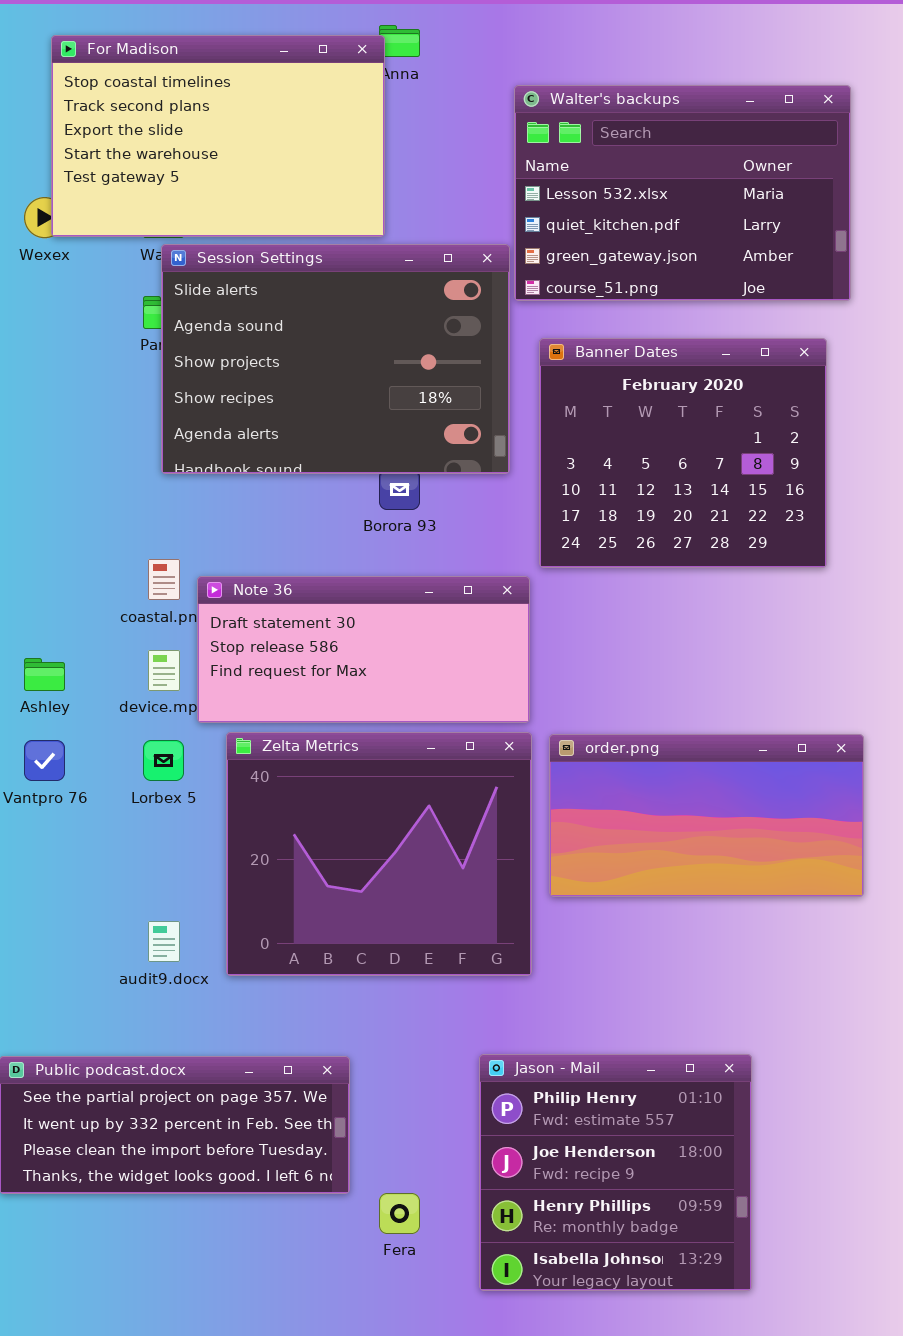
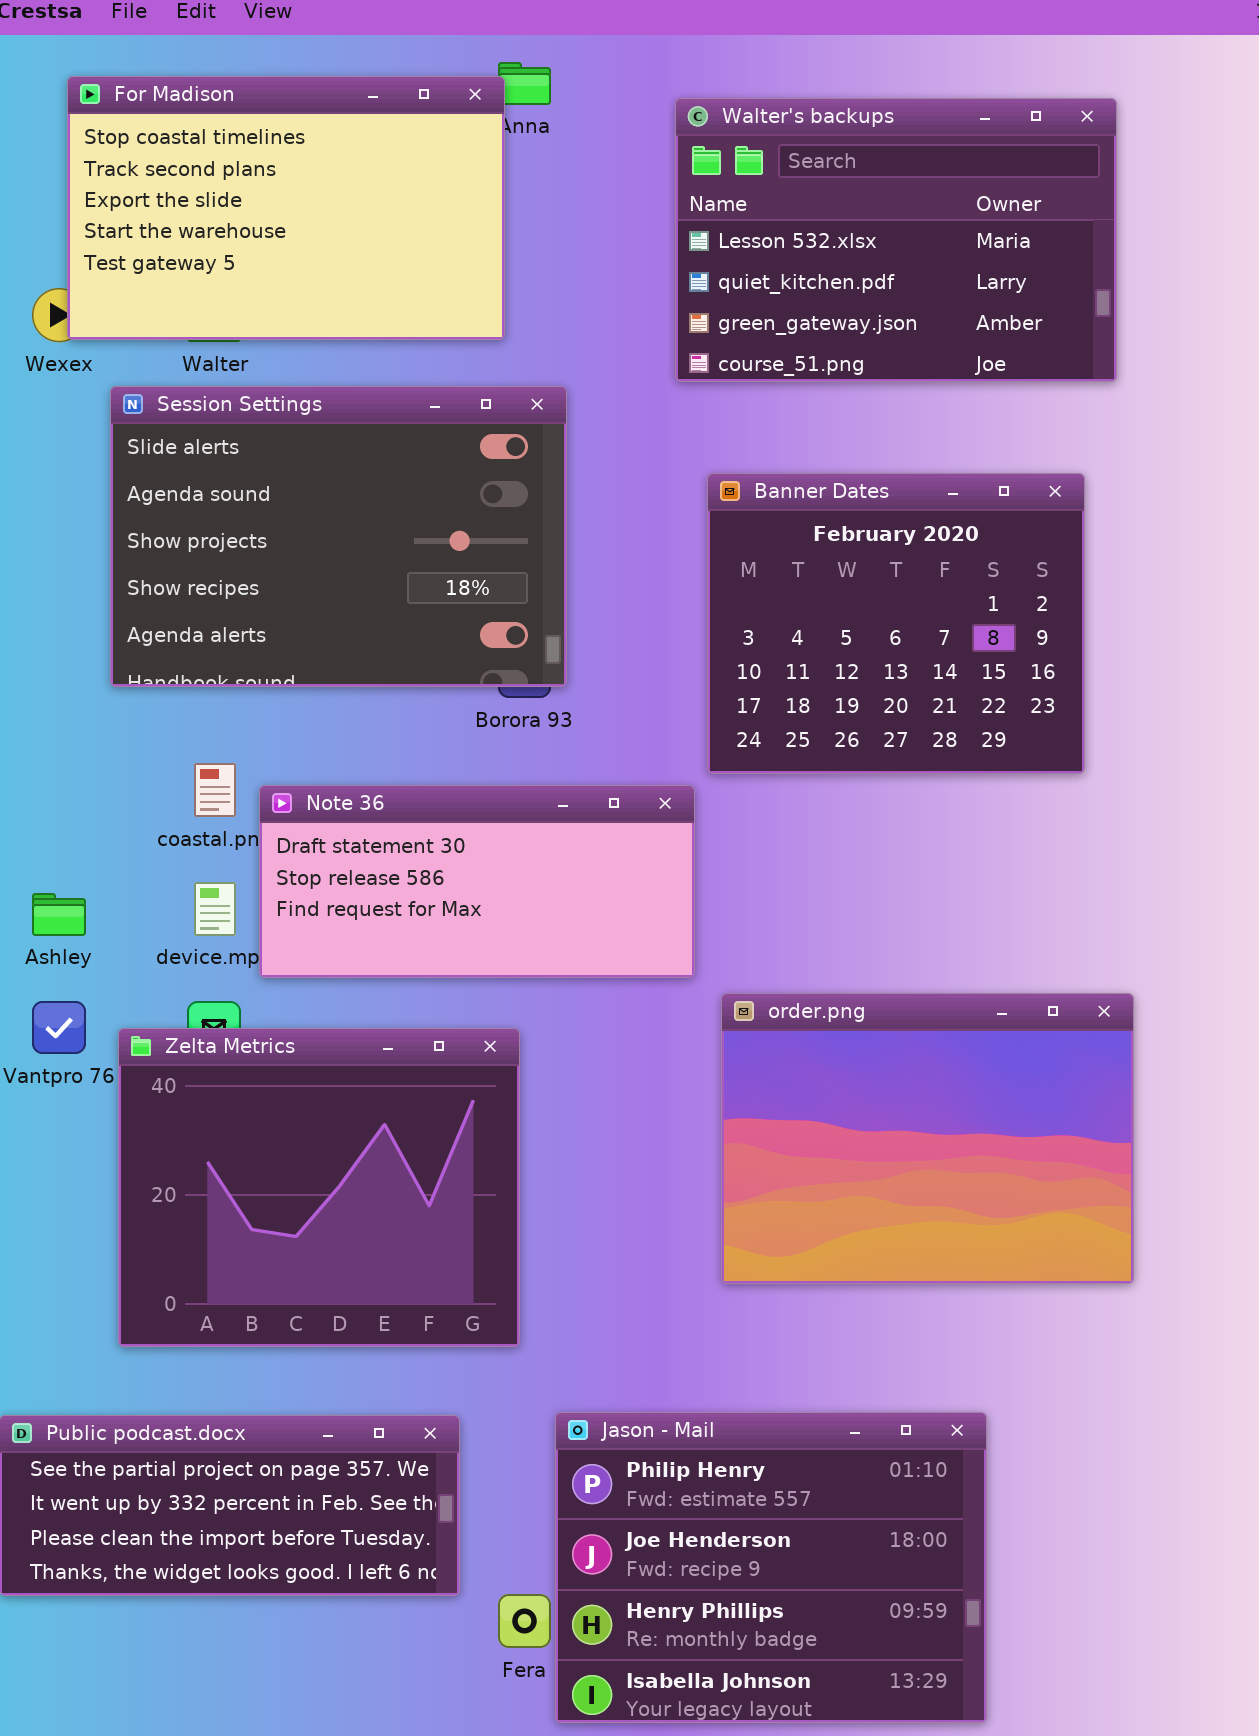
Walter's backups: [514,85,851,301] -> [675,98,1117,382], moved
Session Settings: [161,244,510,474] -> [110,386,567,687], moved
Zelta Metrics: [226,732,532,976] -> [118,1028,520,1347], moved
order.png: [549,734,864,897] -> [721,993,1134,1284], resized
Jason - Mail: [479,1054,752,1291] -> [555,1412,987,1723], resized

